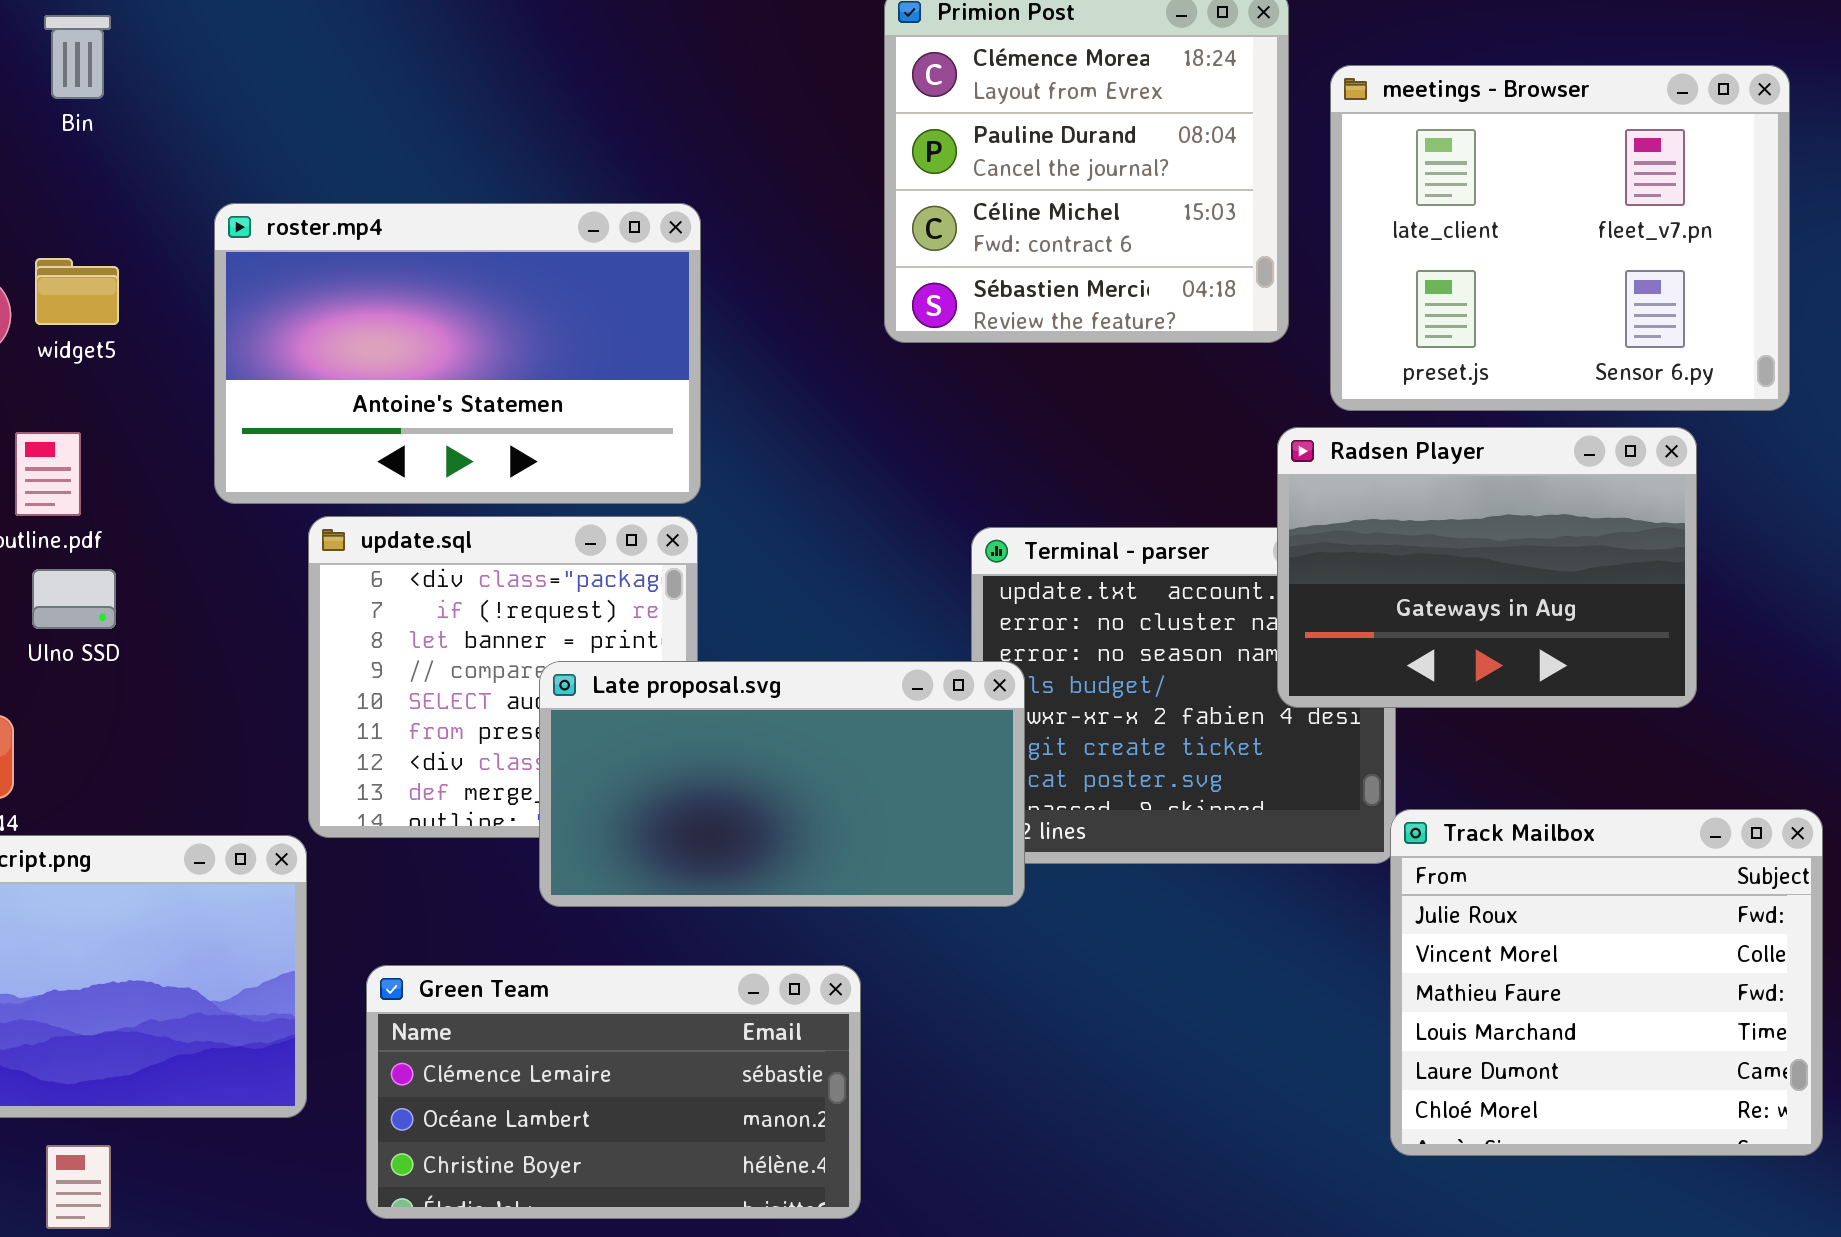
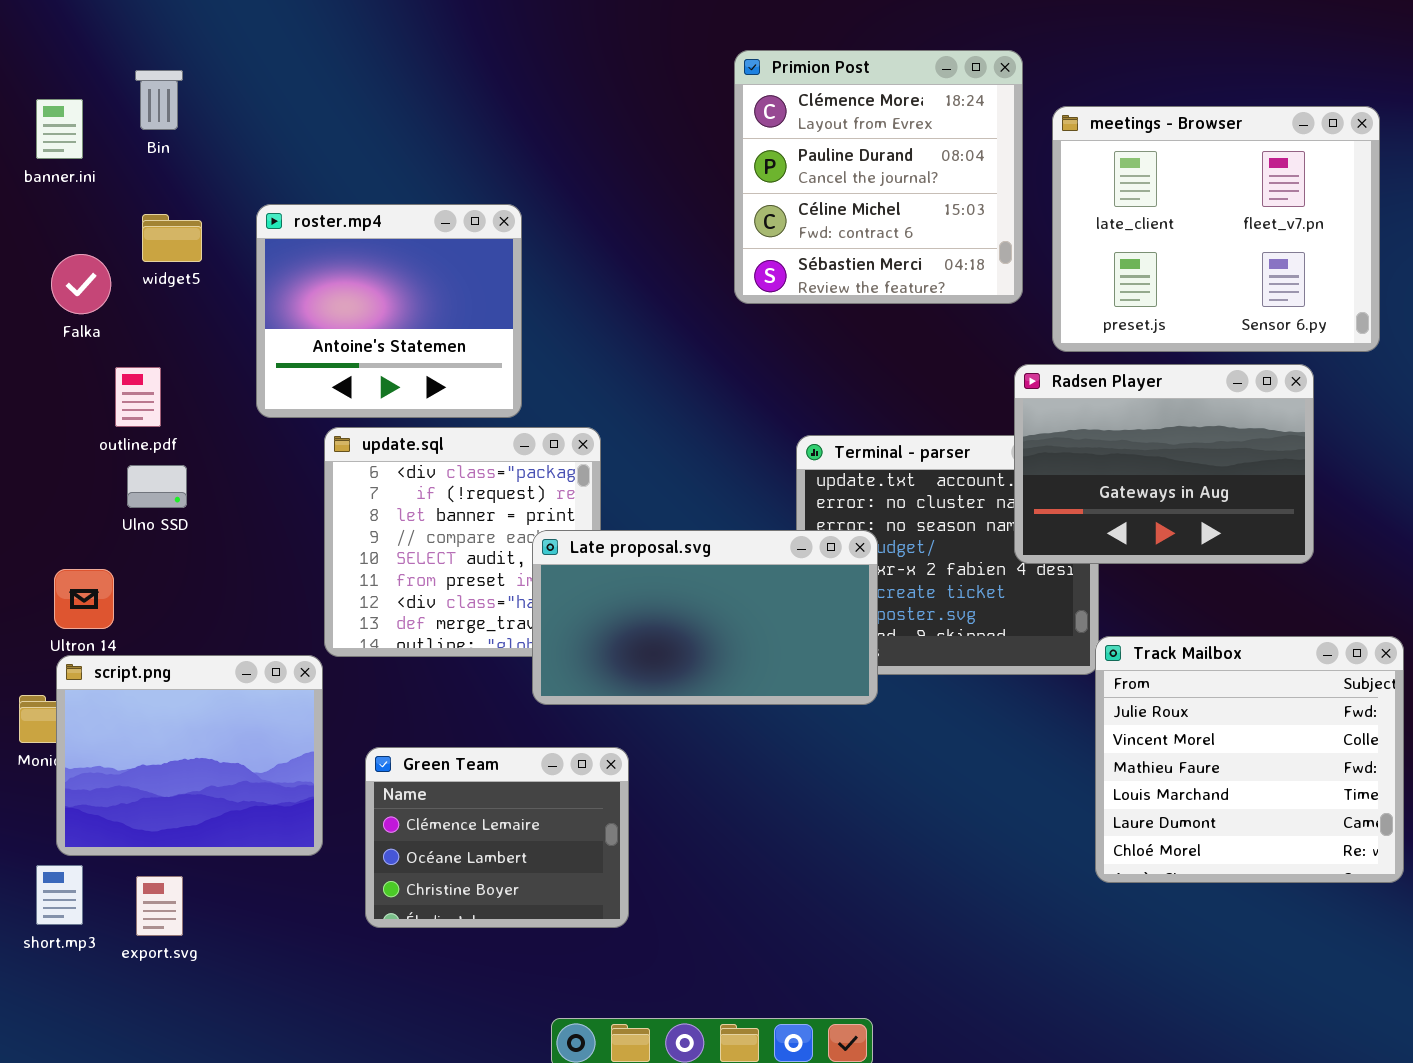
roster.mp4: [214,203,701,504] -> [256,204,522,418], resized
widget5: [35,258,119,325] -> [142,214,202,262], moved
Late proposal.svg: [539,661,1025,907] -> [532,530,878,705], moved
Green Team: [366,965,861,1219] -> [365,747,629,928], resized

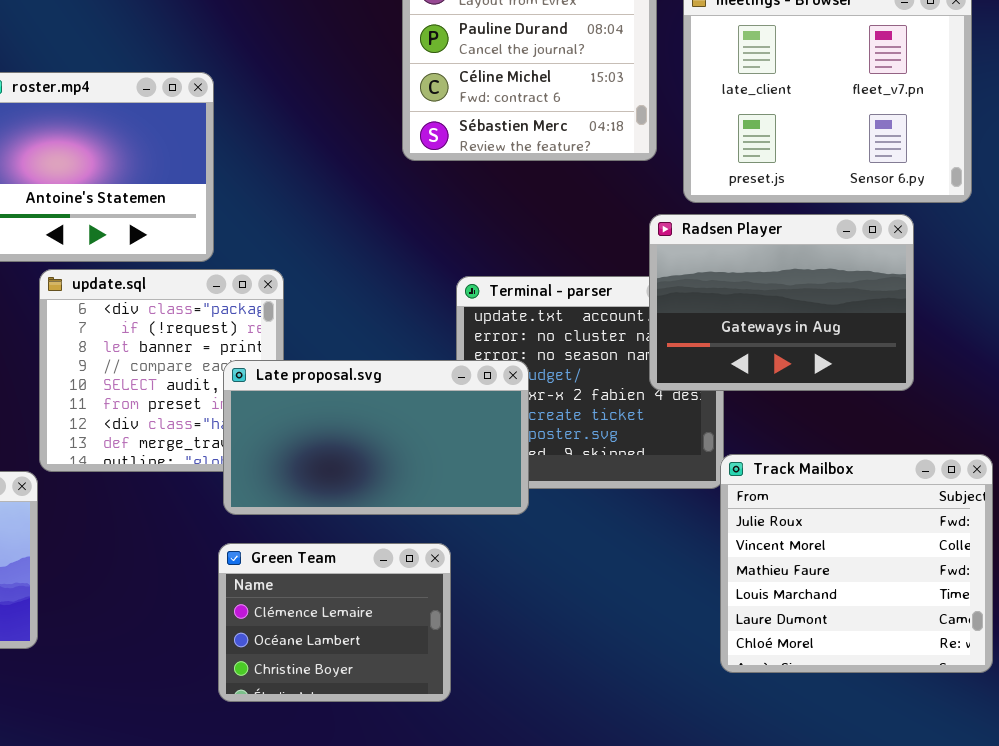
Green Team: [365,747,629,928] -> [218,543,451,702], moved

